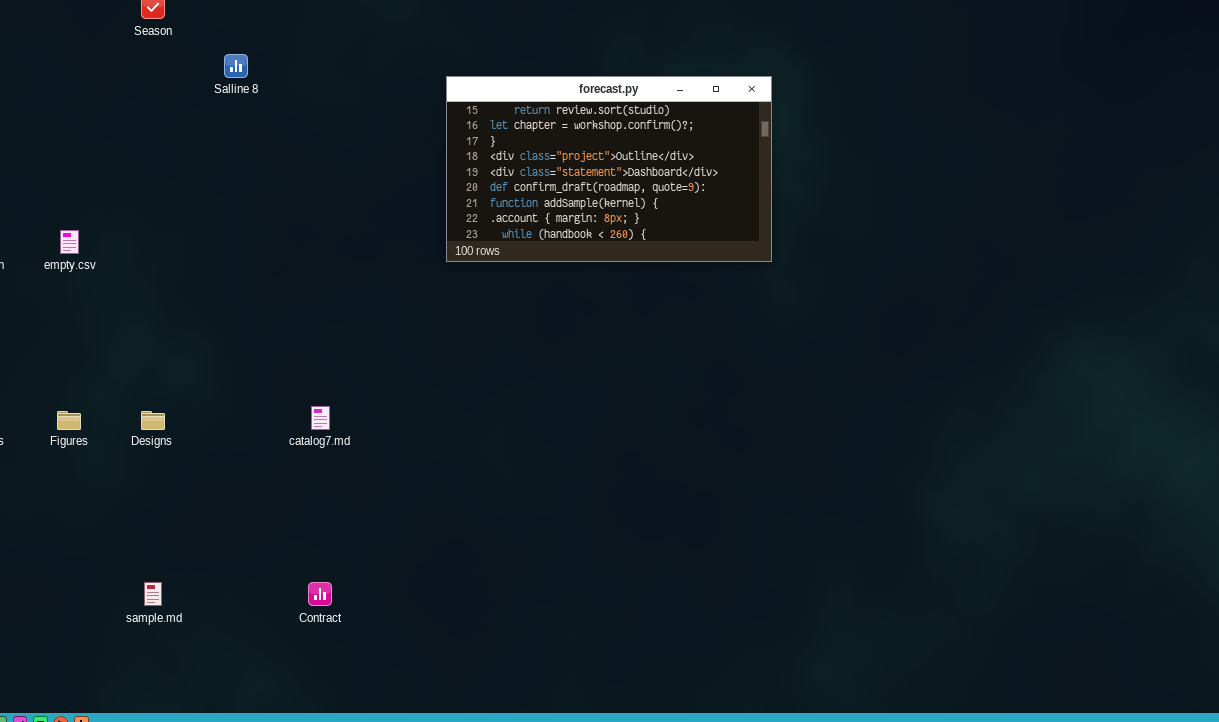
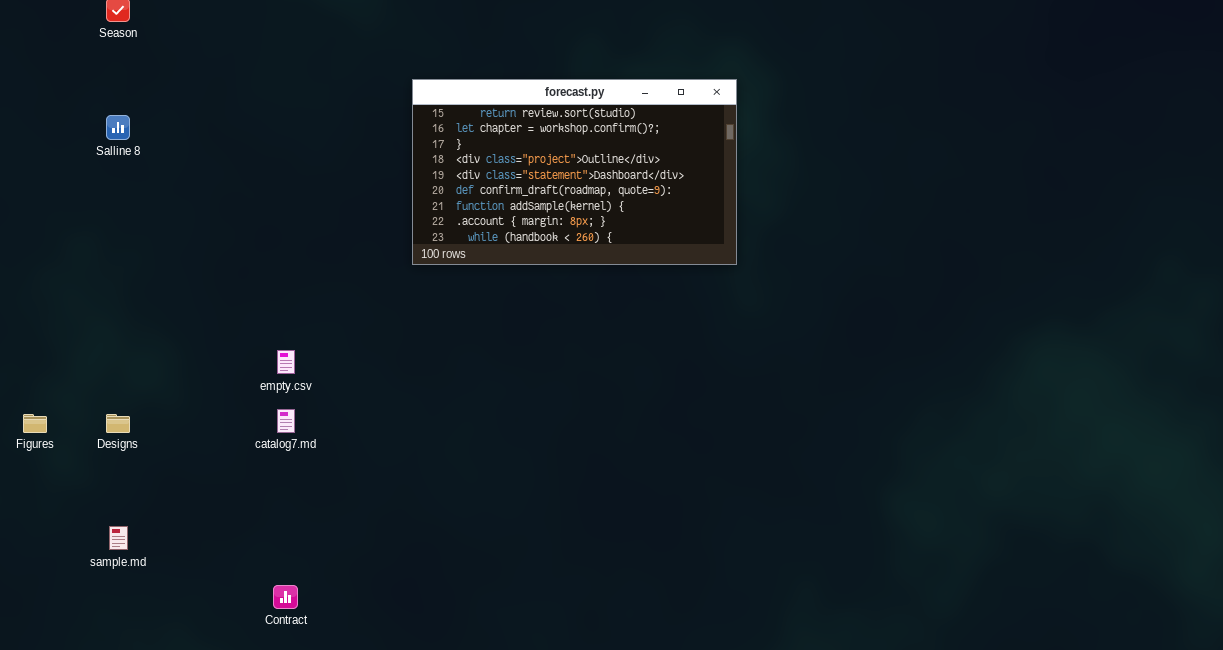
Salline 8: [224,54,248,78] -> [106,115,130,140], moved
empty.csv: [60,230,79,254] -> [277,350,295,374], moved
sample.md: [144,582,162,606] -> [109,526,128,550], moved

